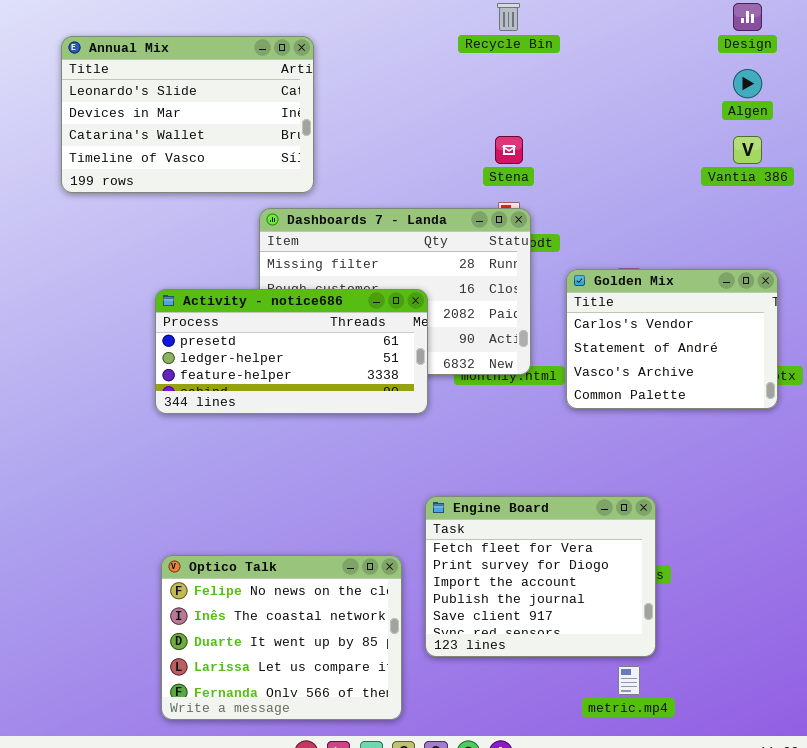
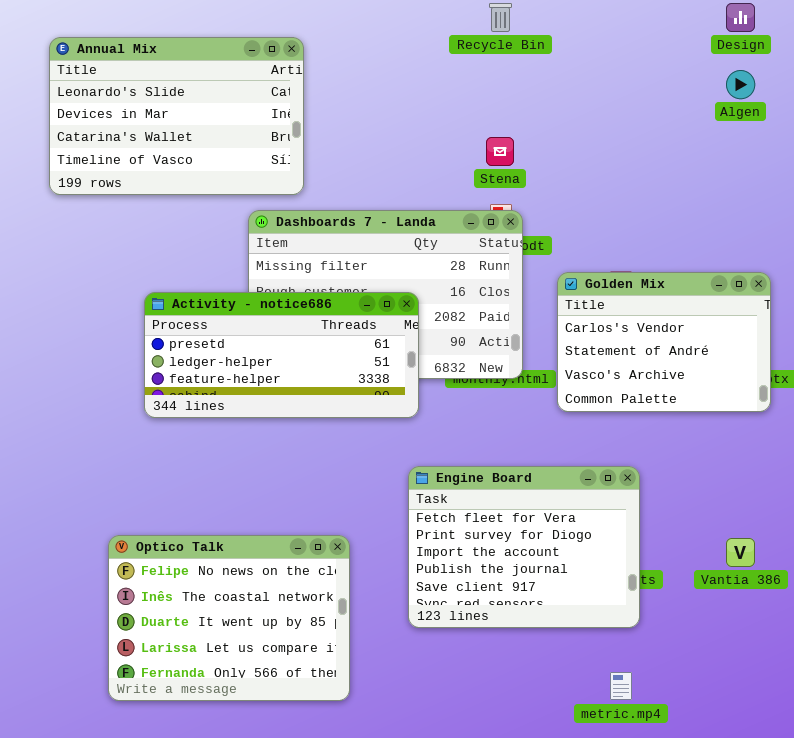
Vantia 386: [733,136,762,164] -> [726,538,755,567], moved
Engine Board: [425,496,656,657] -> [408,466,640,628], moved
Optico Talk: [161,555,402,720] -> [108,535,350,701], moved

